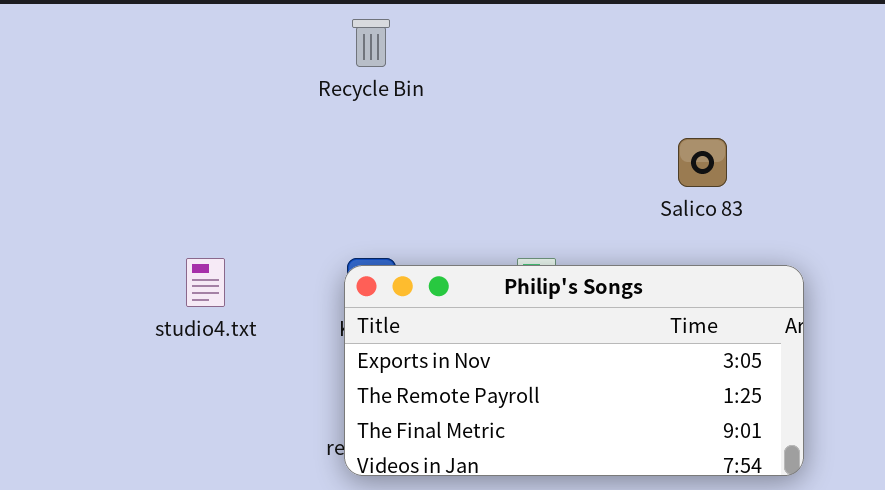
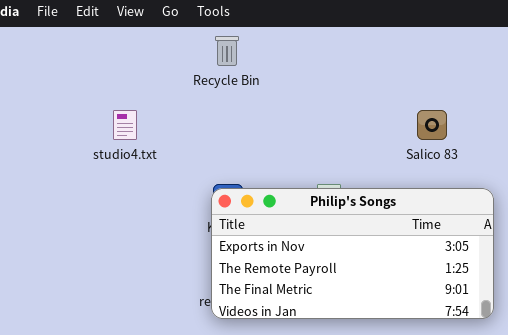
studio4.txt: [186,258,225,307] -> [113,110,137,140], moved

